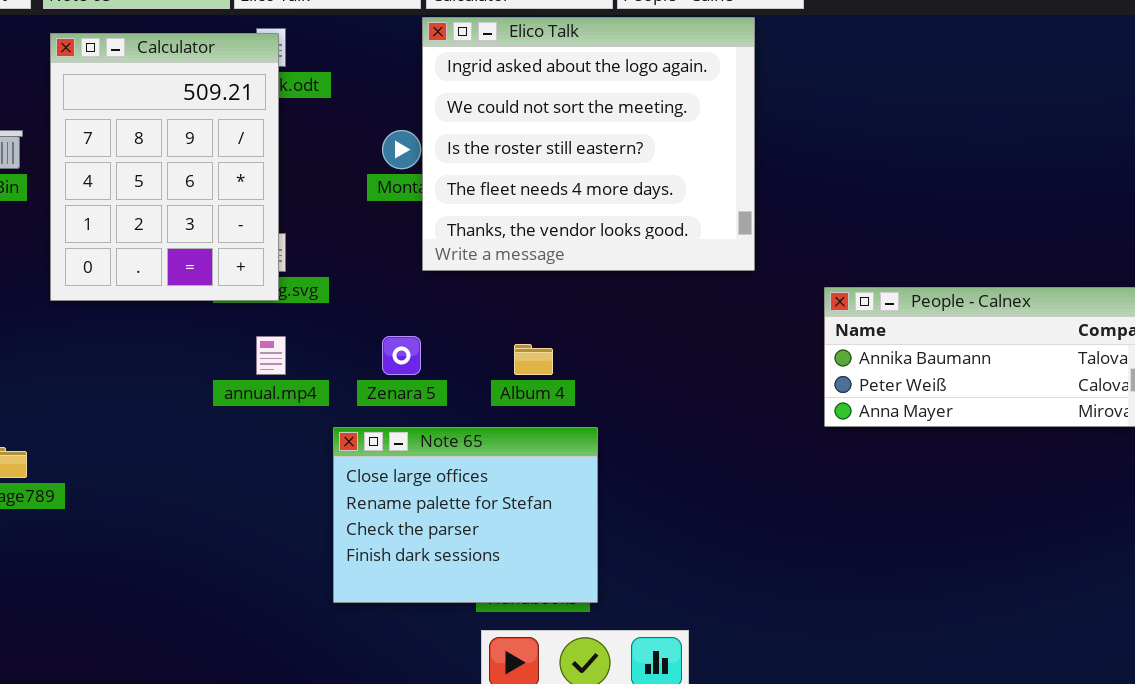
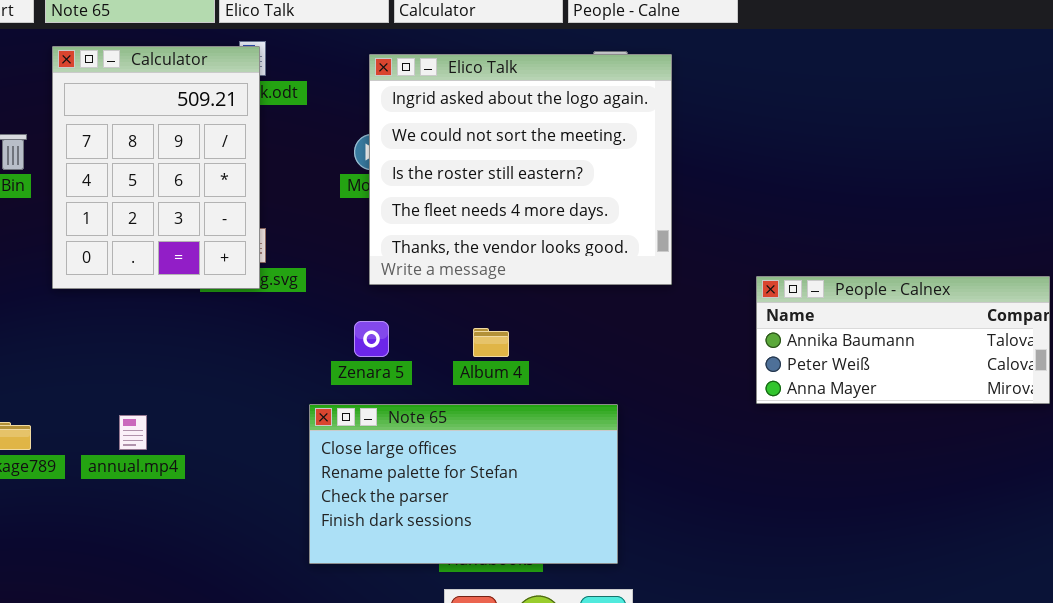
Elico Talk: [422,17,755,271] -> [369,54,672,285], moved
annual.mp4: [256,336,286,375] -> [119,415,147,450], moved
Note 65: [333,427,598,603] -> [309,404,618,564], resized

